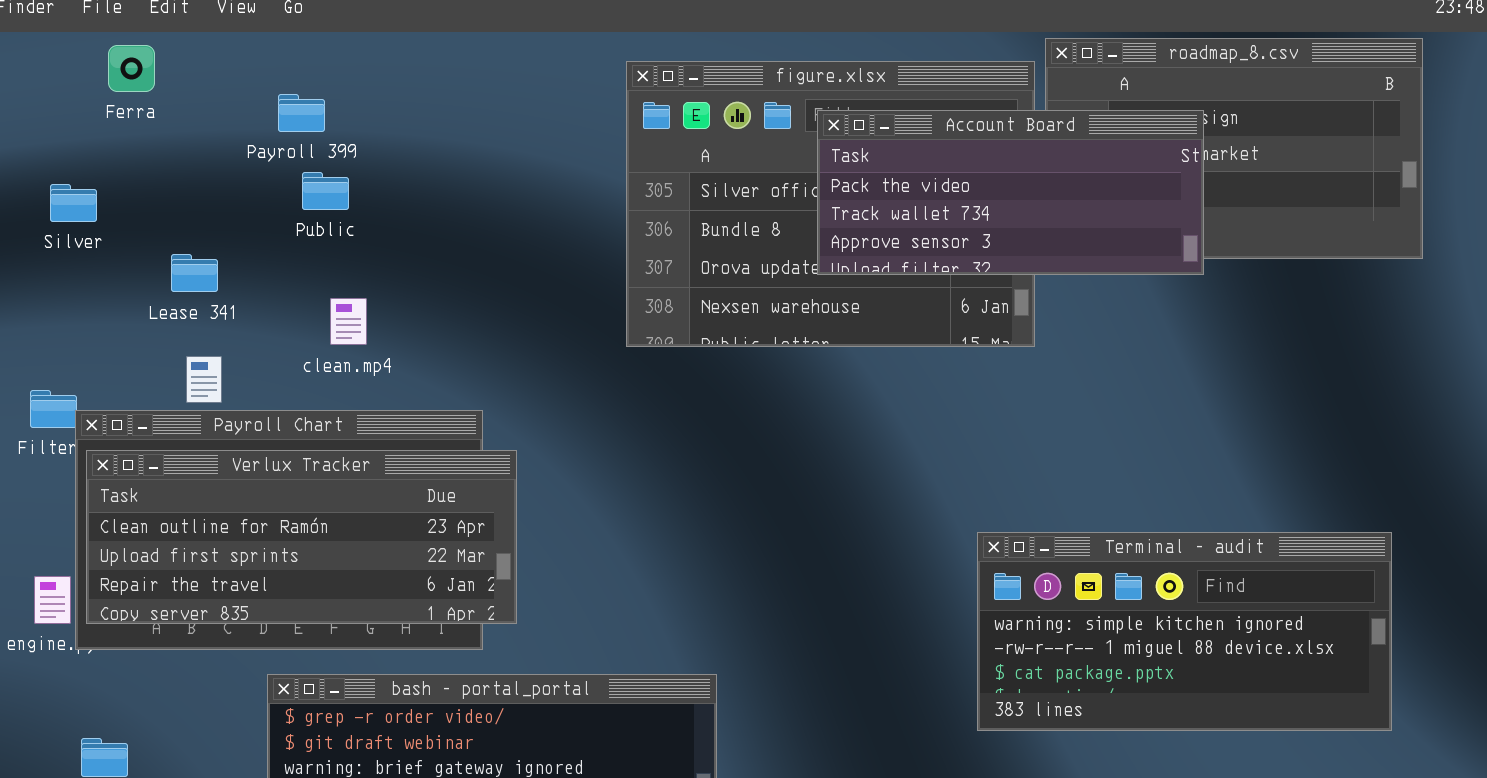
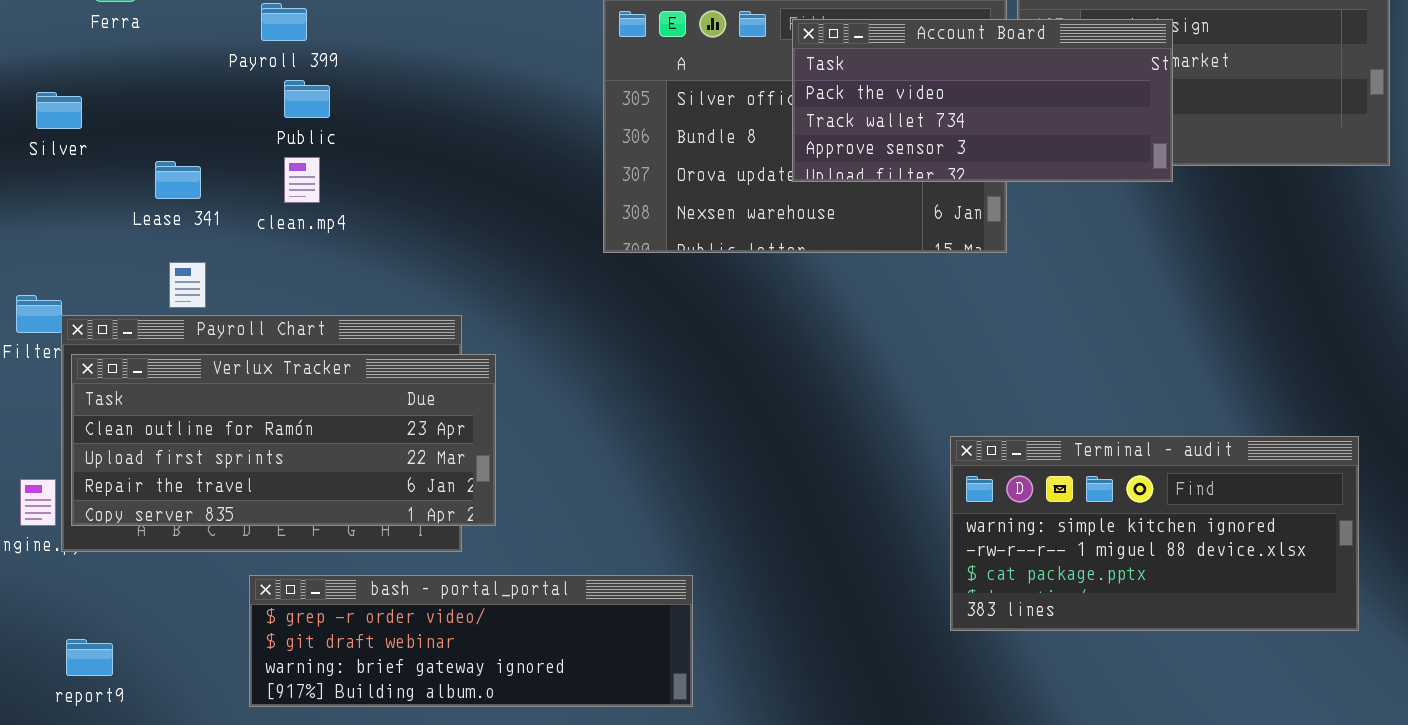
clean.mp4: [330,298,367,345] -> [284,157,320,203], moved

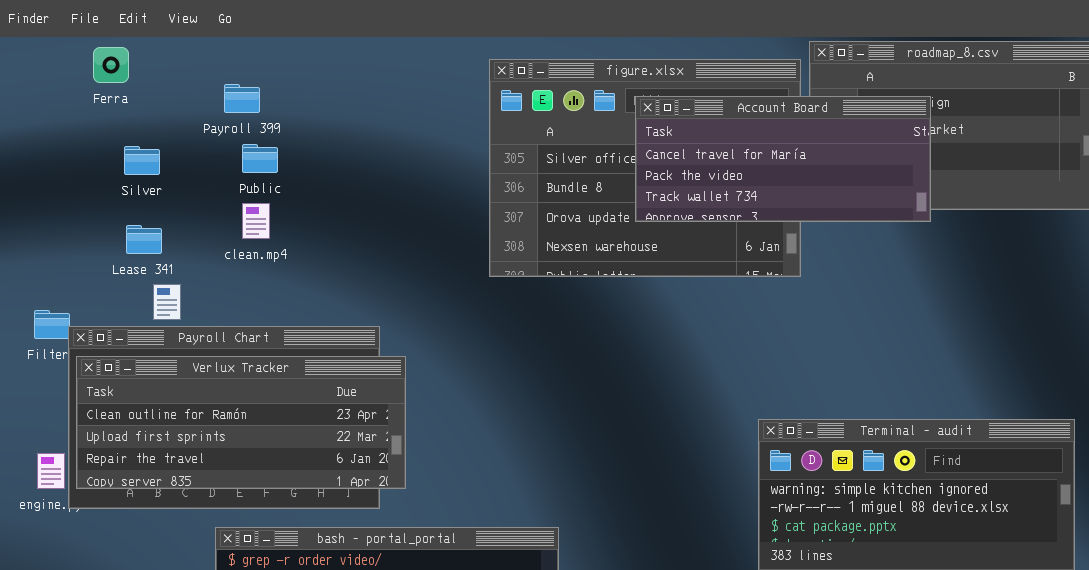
Account Board: [792,19,1173,182] -> [635,96,931,222], scrolled up 1 row
Silver: [36,92,82,129] -> [124,146,160,175], moved
Lease 341: [155,161,201,199] -> [126,225,162,254], moved

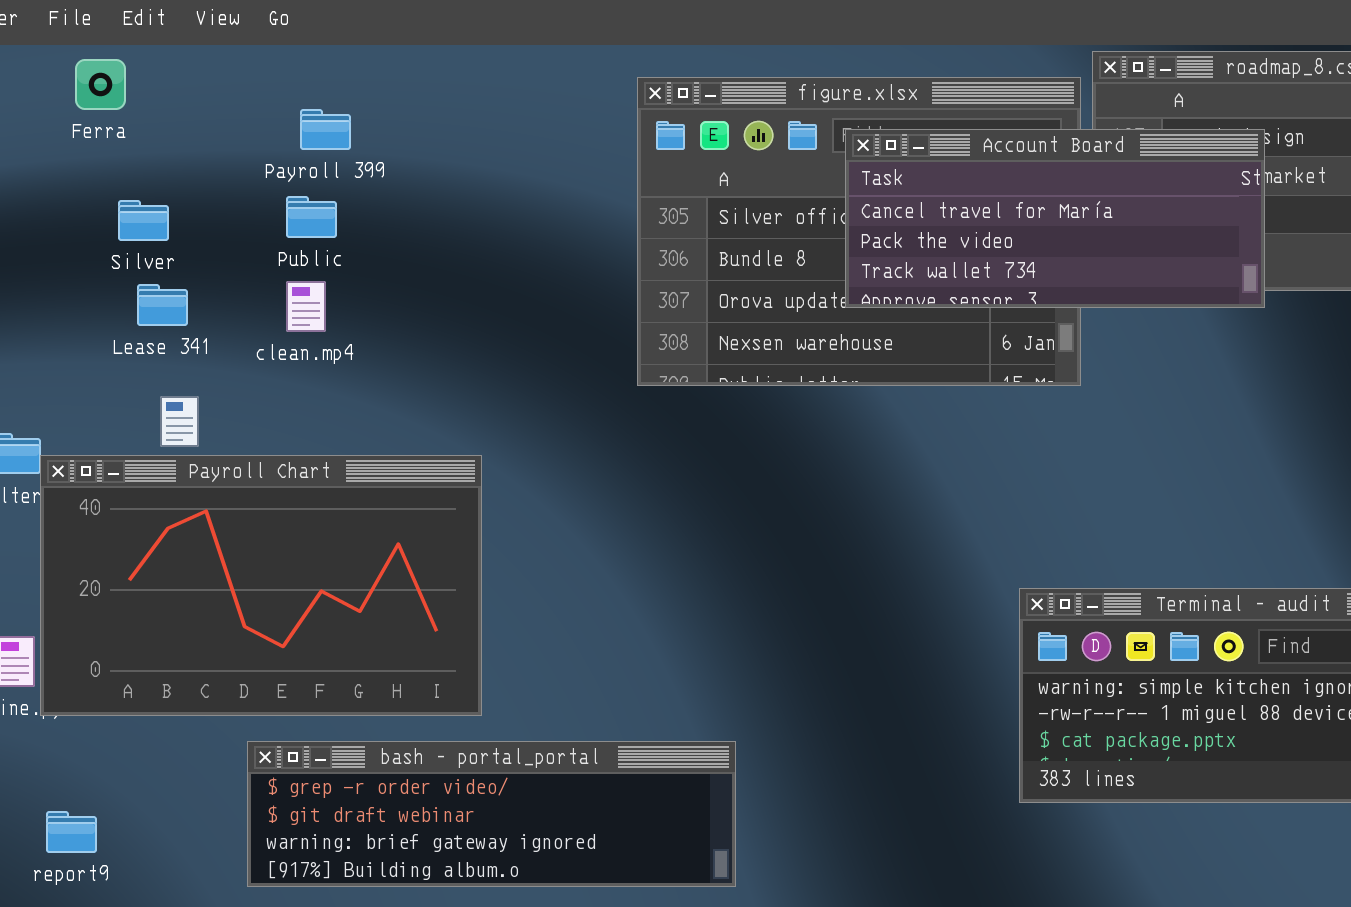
Payroll 399: [224,84,260,113] -> [300,109,351,150], moved
Lease 341: [126,225,162,254] -> [137,284,188,326], moved
Verlux Tracker: [76,356,406,489] -> none, closed

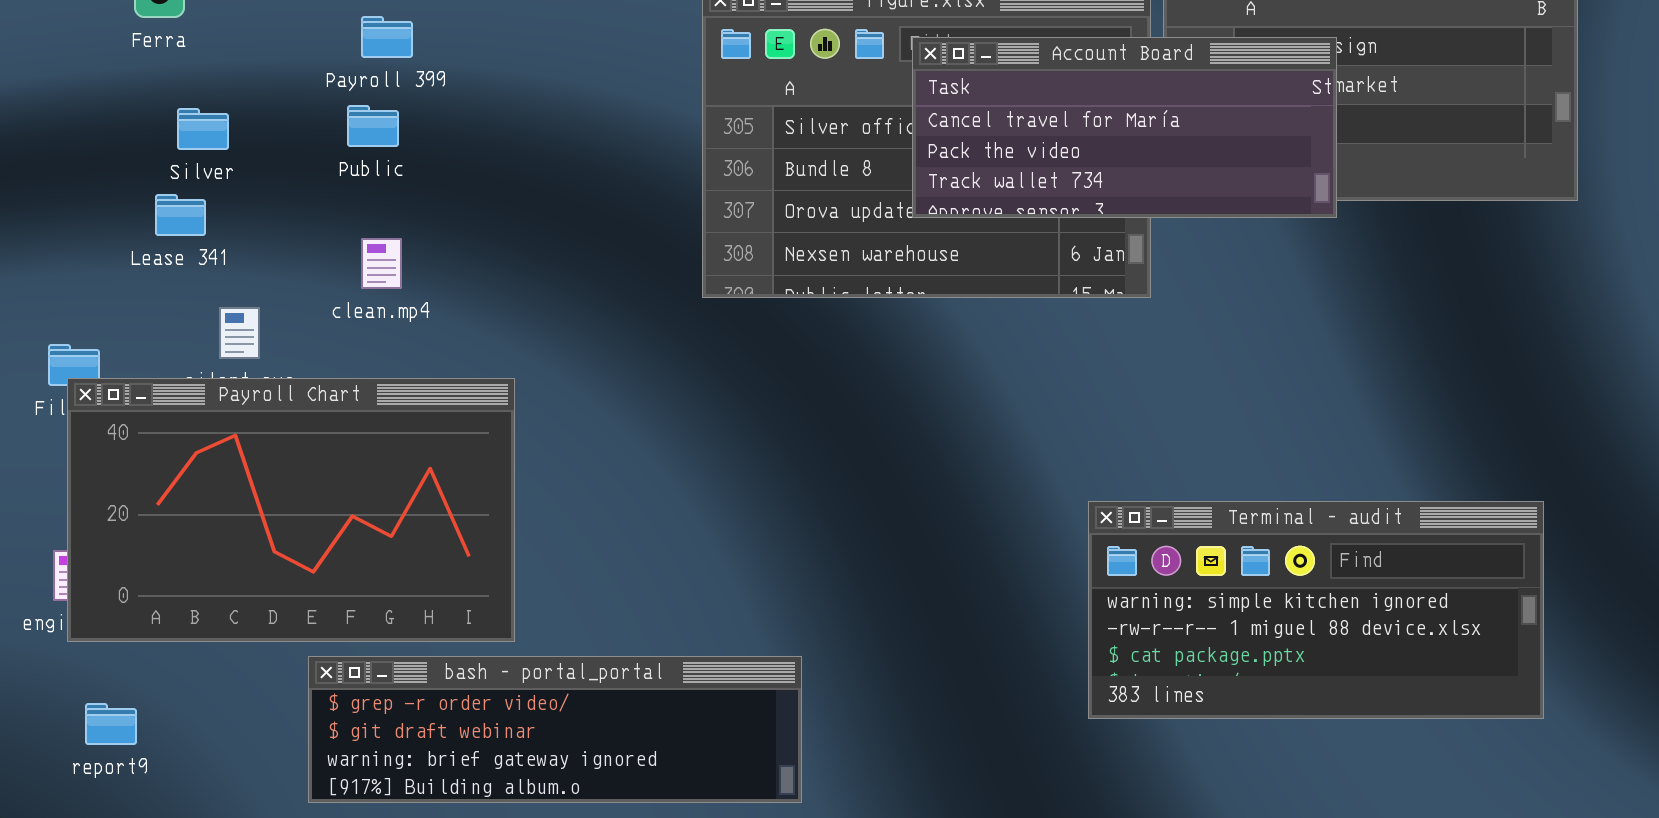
clean.mp4: [286,281,326,332] -> [361,238,402,289], moved
Lease 341: [137,284,188,326] -> [155,194,206,236], moved
Payroll Chart: [40,455,482,716] -> [67,378,515,642], moved
report9: [46,811,97,853] -> [85,703,137,745], moved

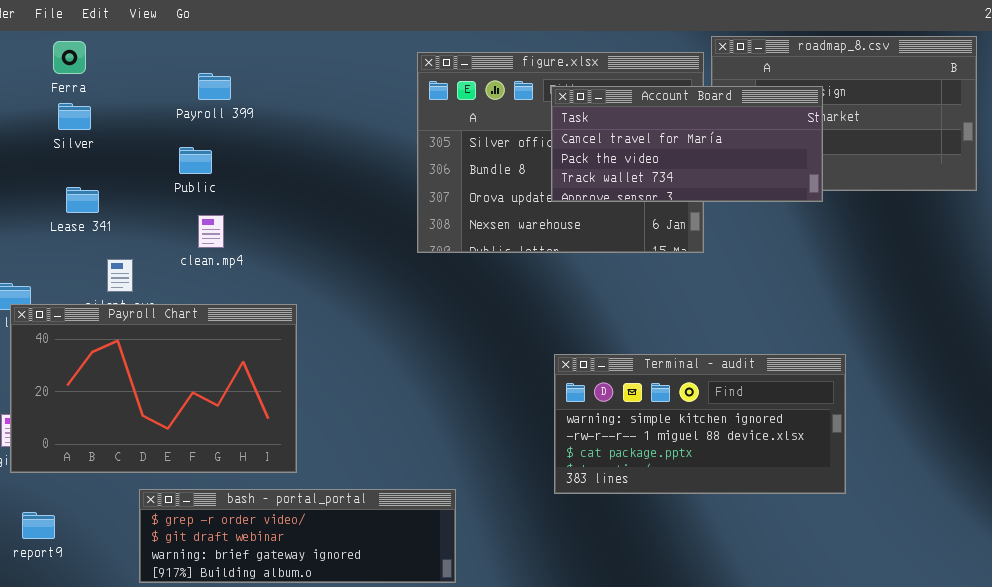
Public: [347,105,399,147] -> [179,147,212,174], moved
Silver: [177,108,229,150] -> [58,103,91,130], moved
Terminal - audit: [1088,501,1544,719] -> [554,354,846,494], moved
bash - portal_portal: [308,656,802,803] -> [139,489,456,583], moved

